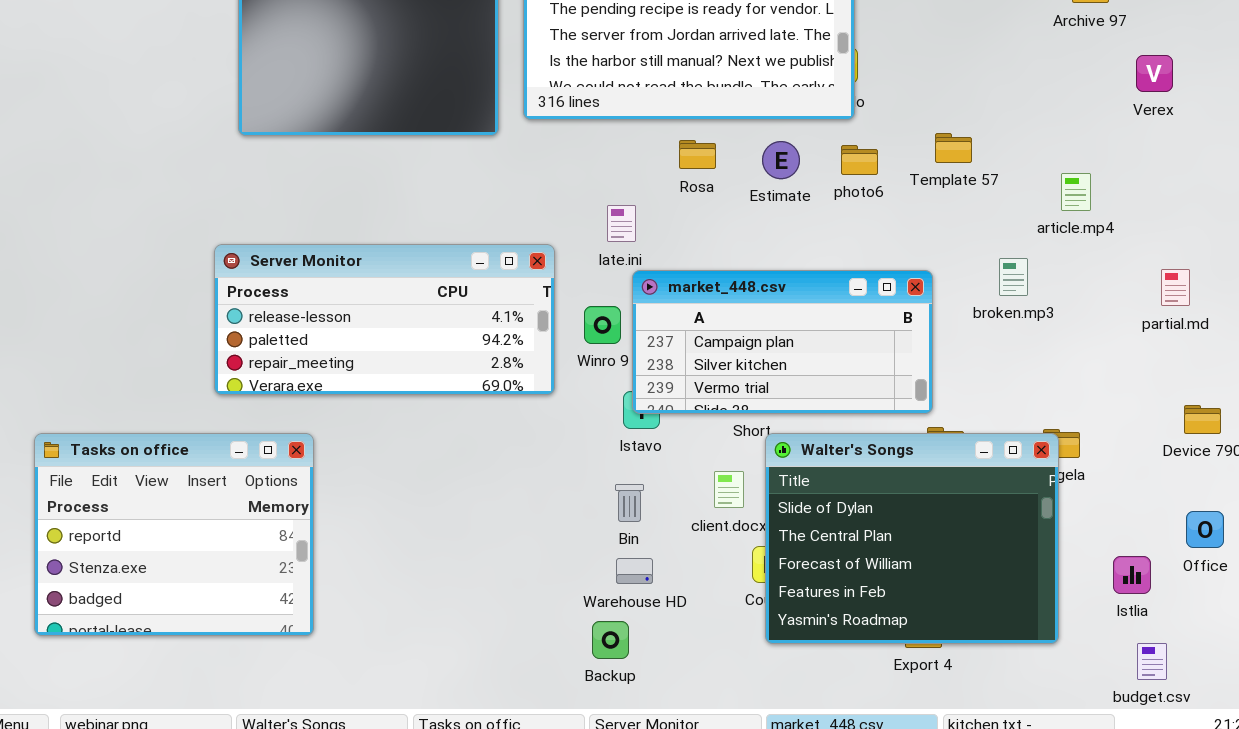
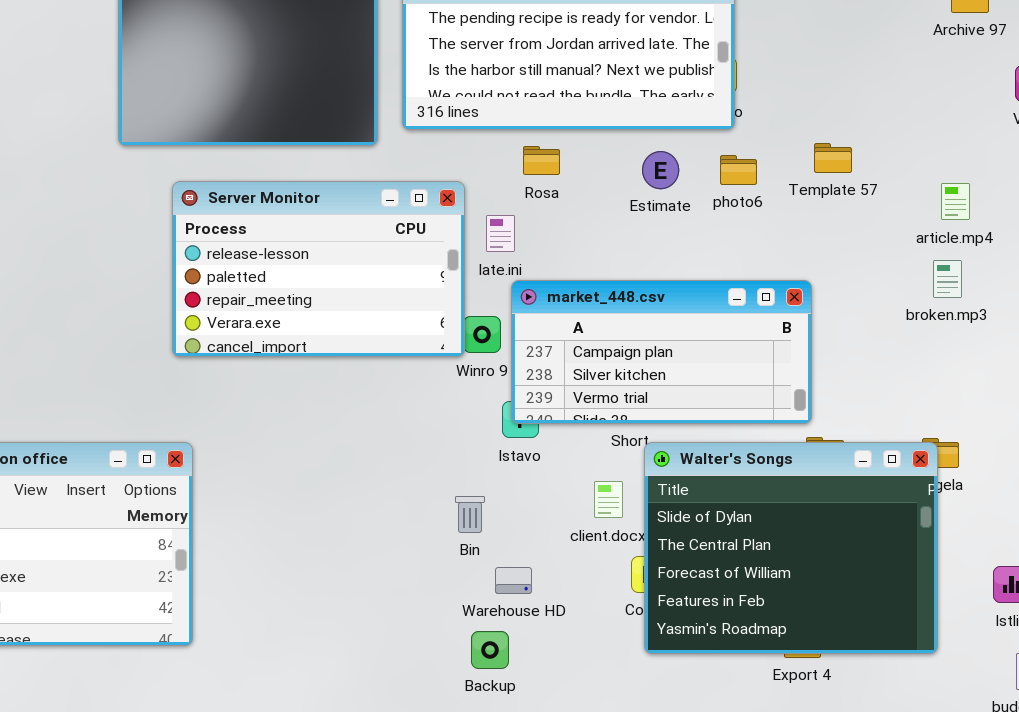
Rosa: [679,140,716,169] -> [523,146,560,175], moved
Server Monitor: [214,244,555,395] -> [172,181,465,357], moved, resized
broken.mp3: [999,258,1028,296] -> [933,260,962,298], moved
Bin: [615,484,644,522] -> [455,496,485,533], moved

